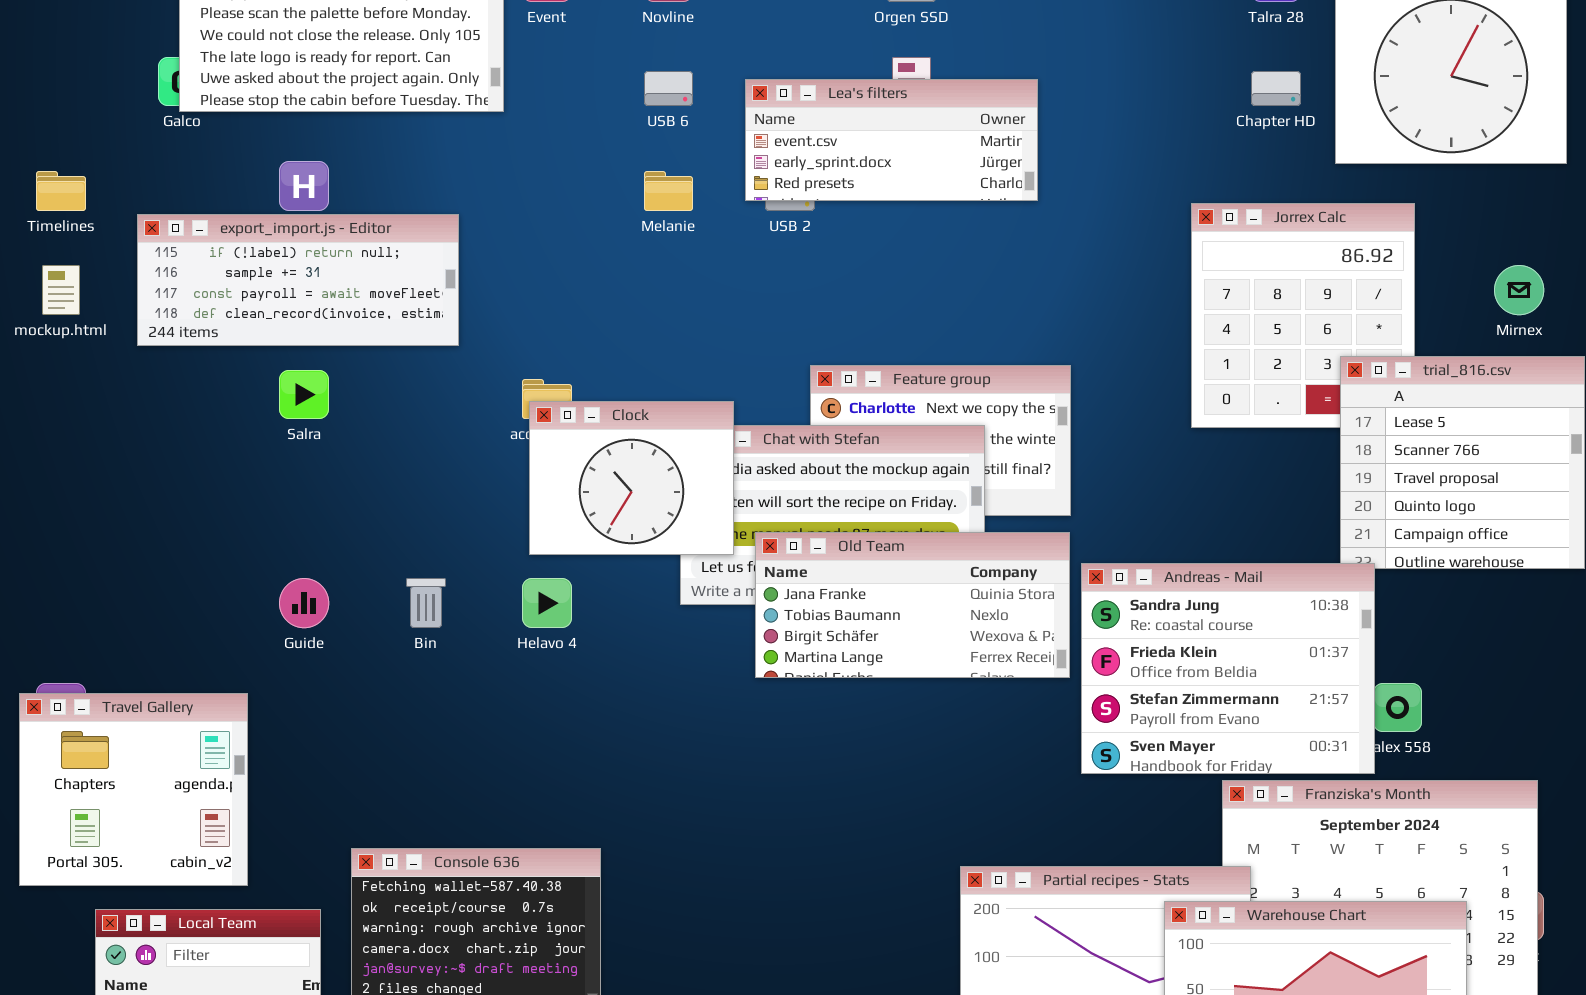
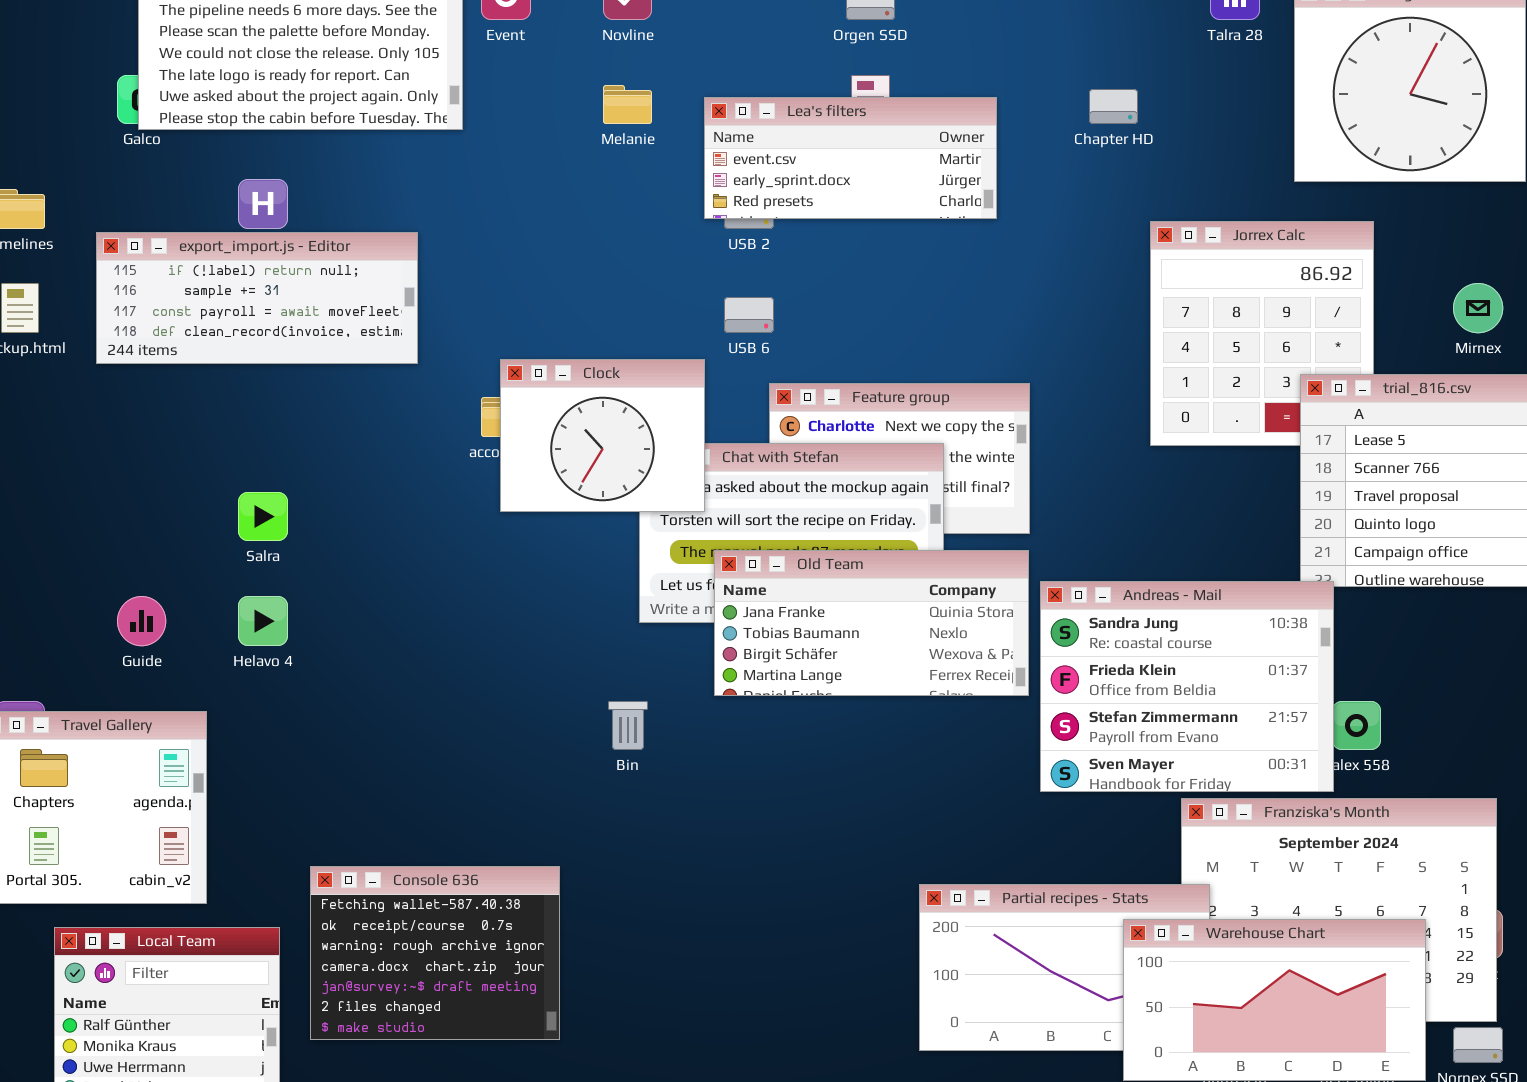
USB 6: [644,71,693,106] -> [724,297,774,333], moved
Chapter HD: [1251,71,1301,106] -> [1089,89,1138,124], moved
Melanie: [644,171,693,211] -> [603,85,652,124], moved
Salra: [279,370,329,419] -> [238,492,288,541], moved
Clock: [529,401,734,555] -> [500,359,705,512], moved
Guide: [279,578,329,628] -> [117,596,166,646], moved
Bin: [406,578,446,628] -> [608,701,648,750], moved
Helavo 4: [522,578,572,628] -> [238,596,288,646], moved

